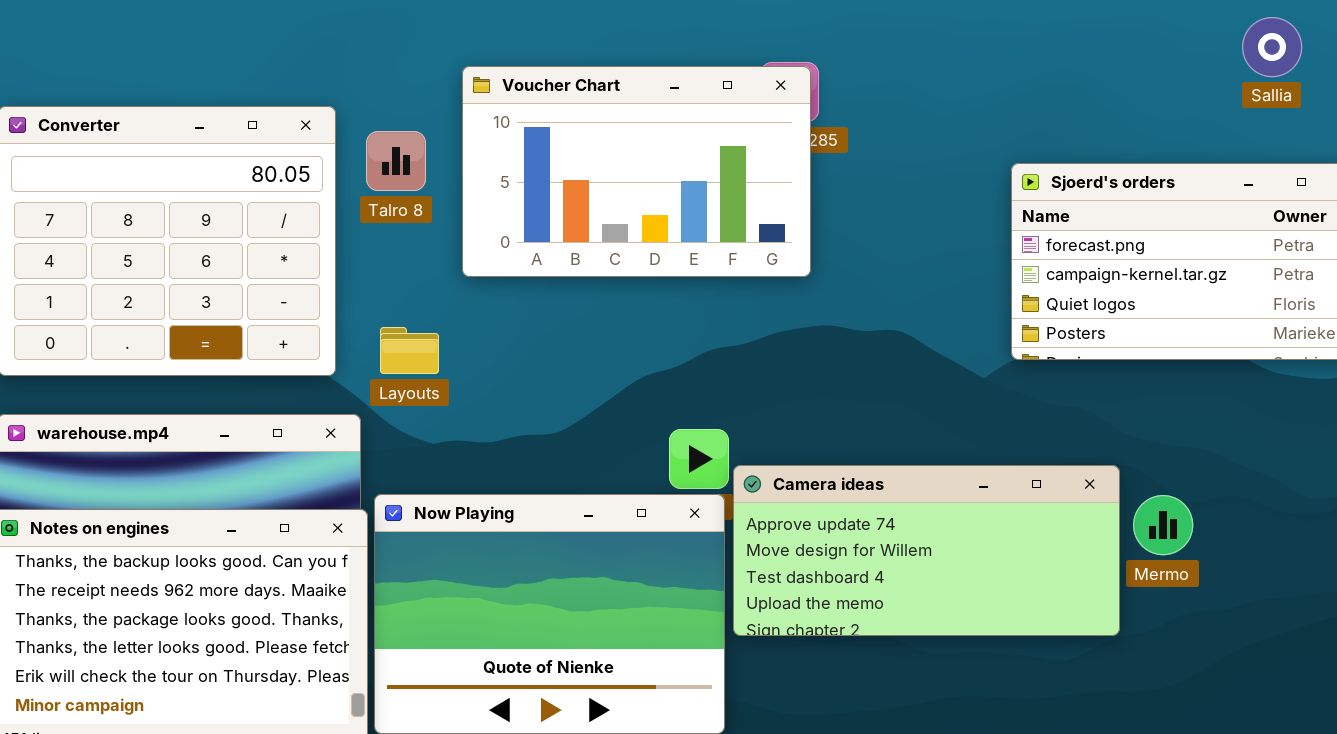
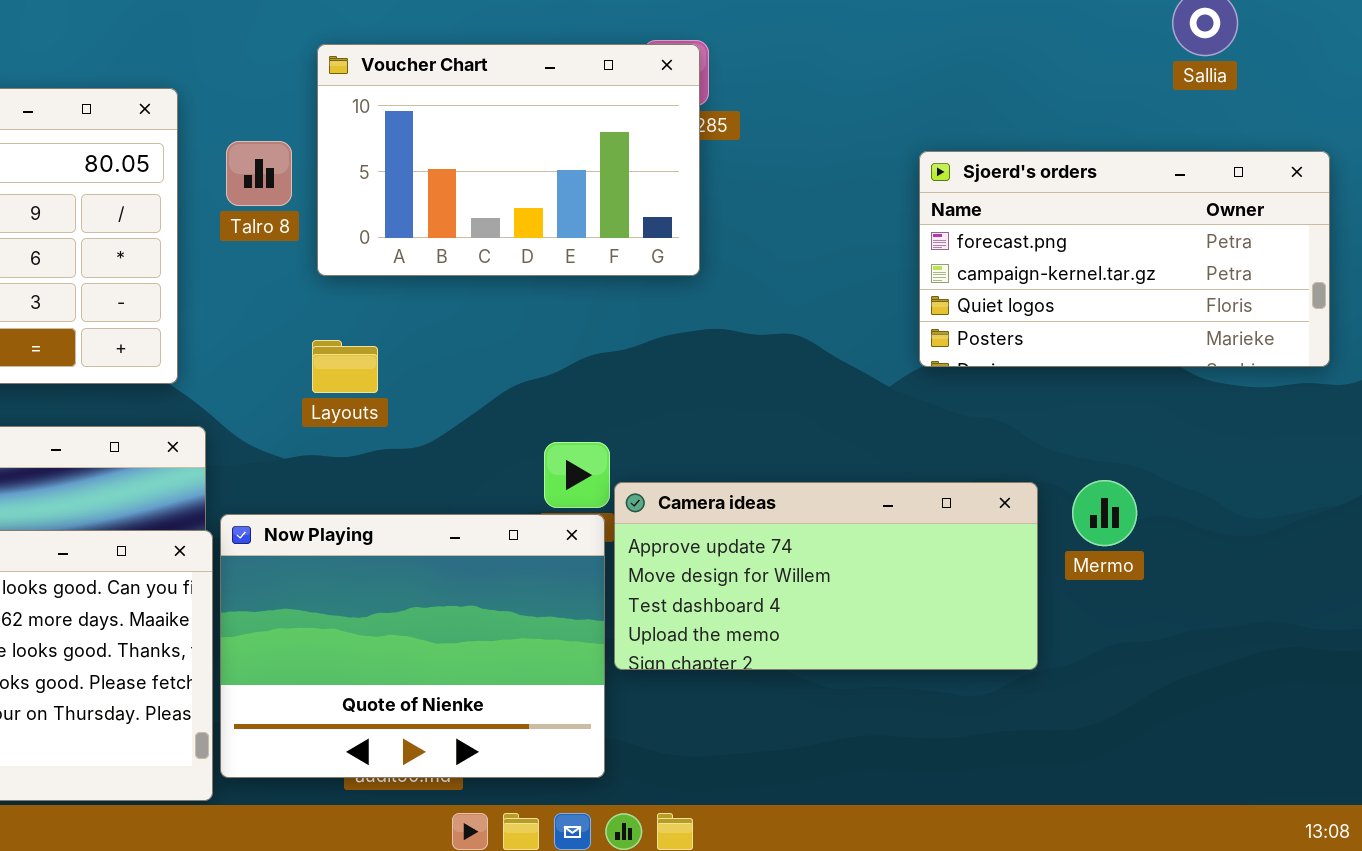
Talro 8: [366,131,426,191] -> [226,141,292,206], moved
Layouts: [380,327,439,374] -> [312,340,378,393], moved
Mermo: [1133,495,1193,555] -> [1072,480,1137,546], moved

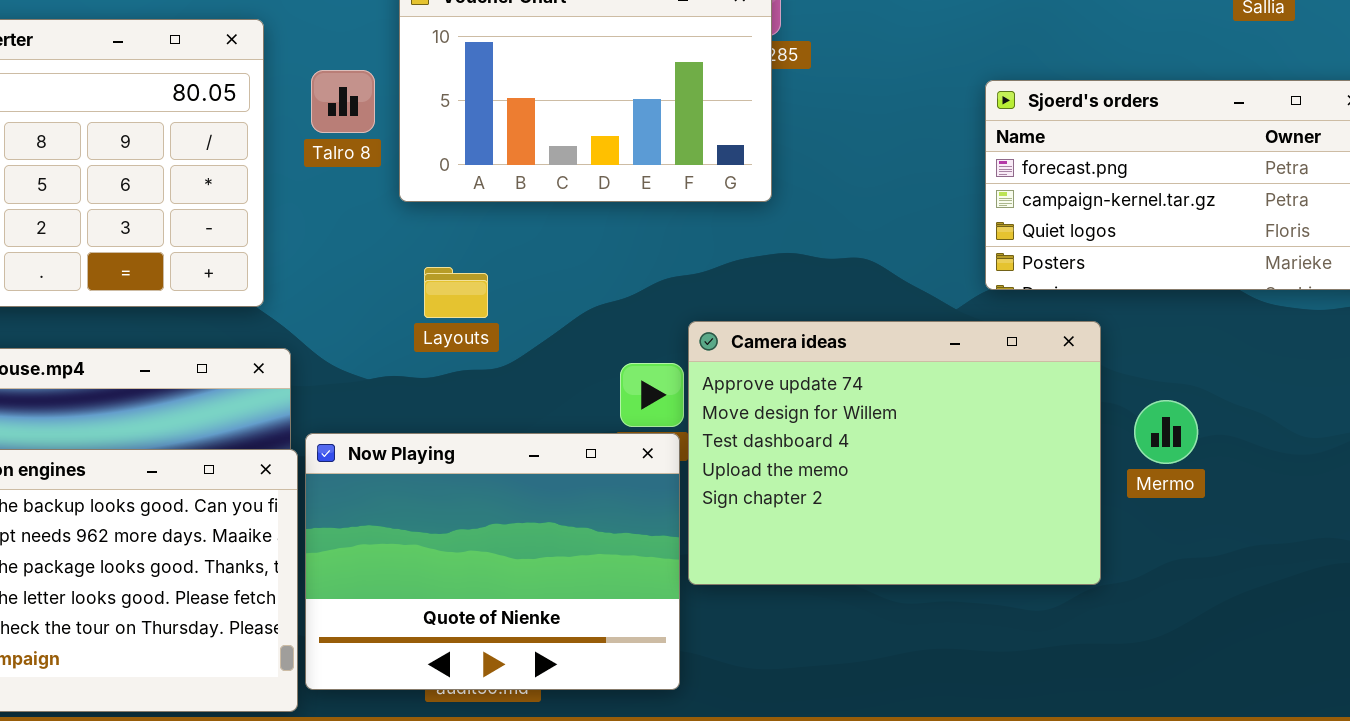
Layouts: [312,340,378,393] -> [424,267,488,318], moved
Camera ideas: [614,482,1038,670] -> [688,321,1101,585], resized

